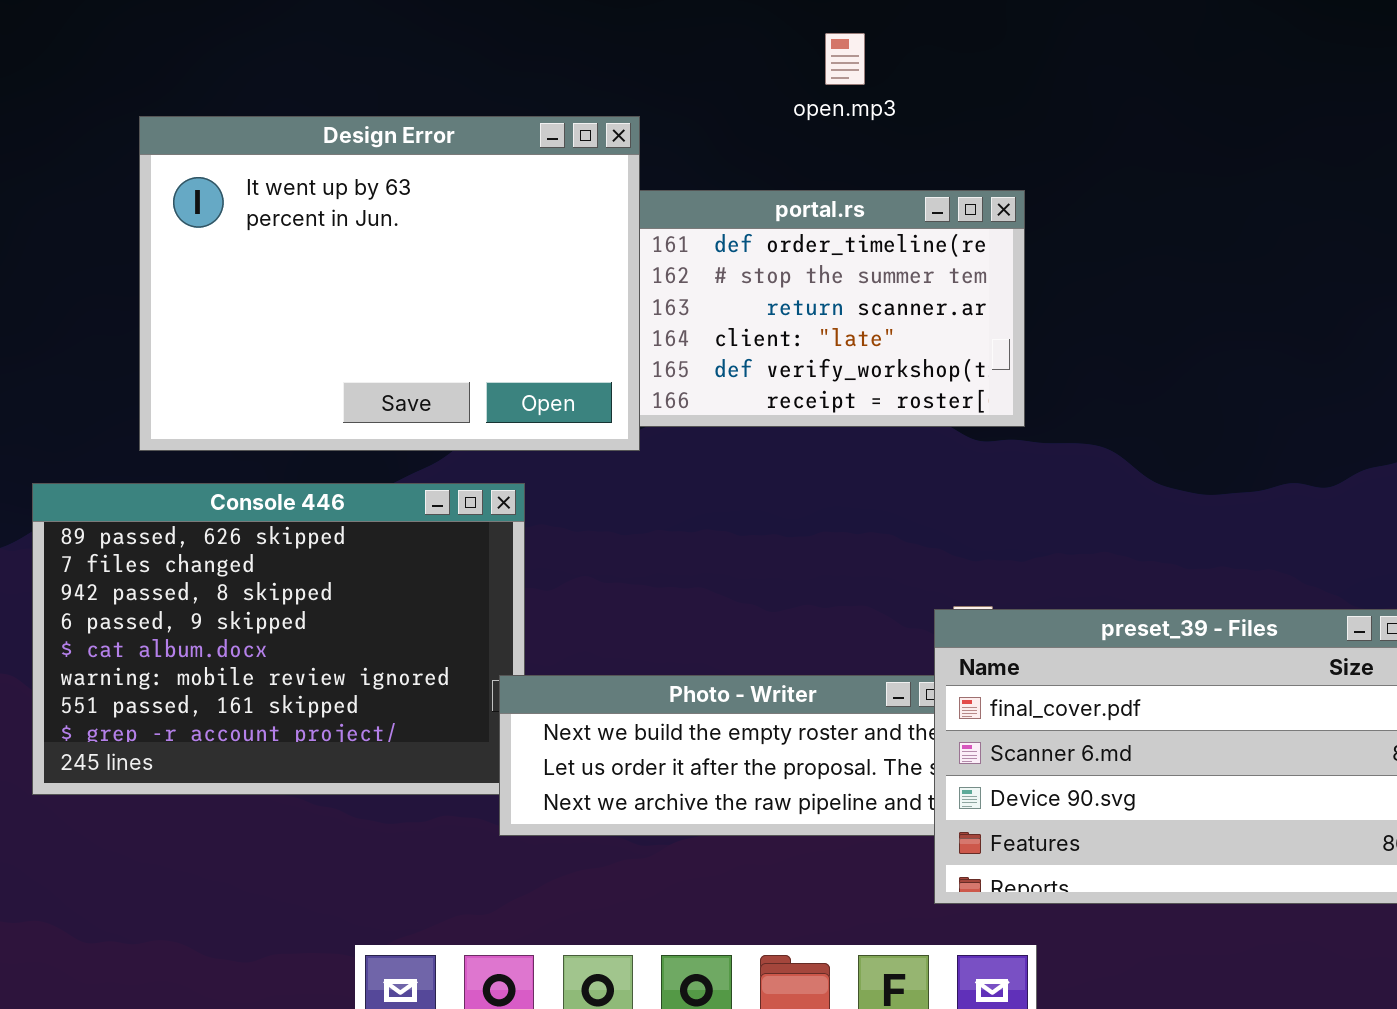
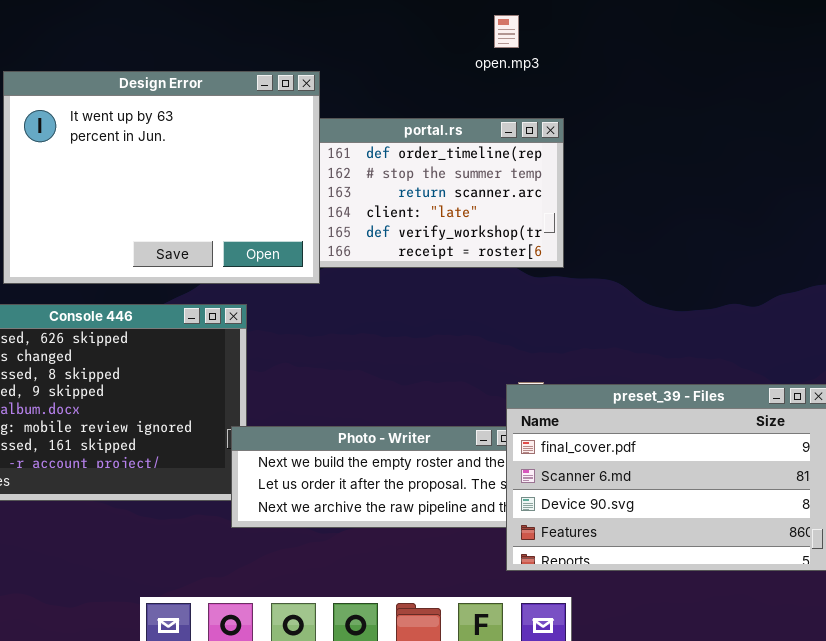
open.mp3: [825,33,865,85] -> [494,15,519,48], moved

